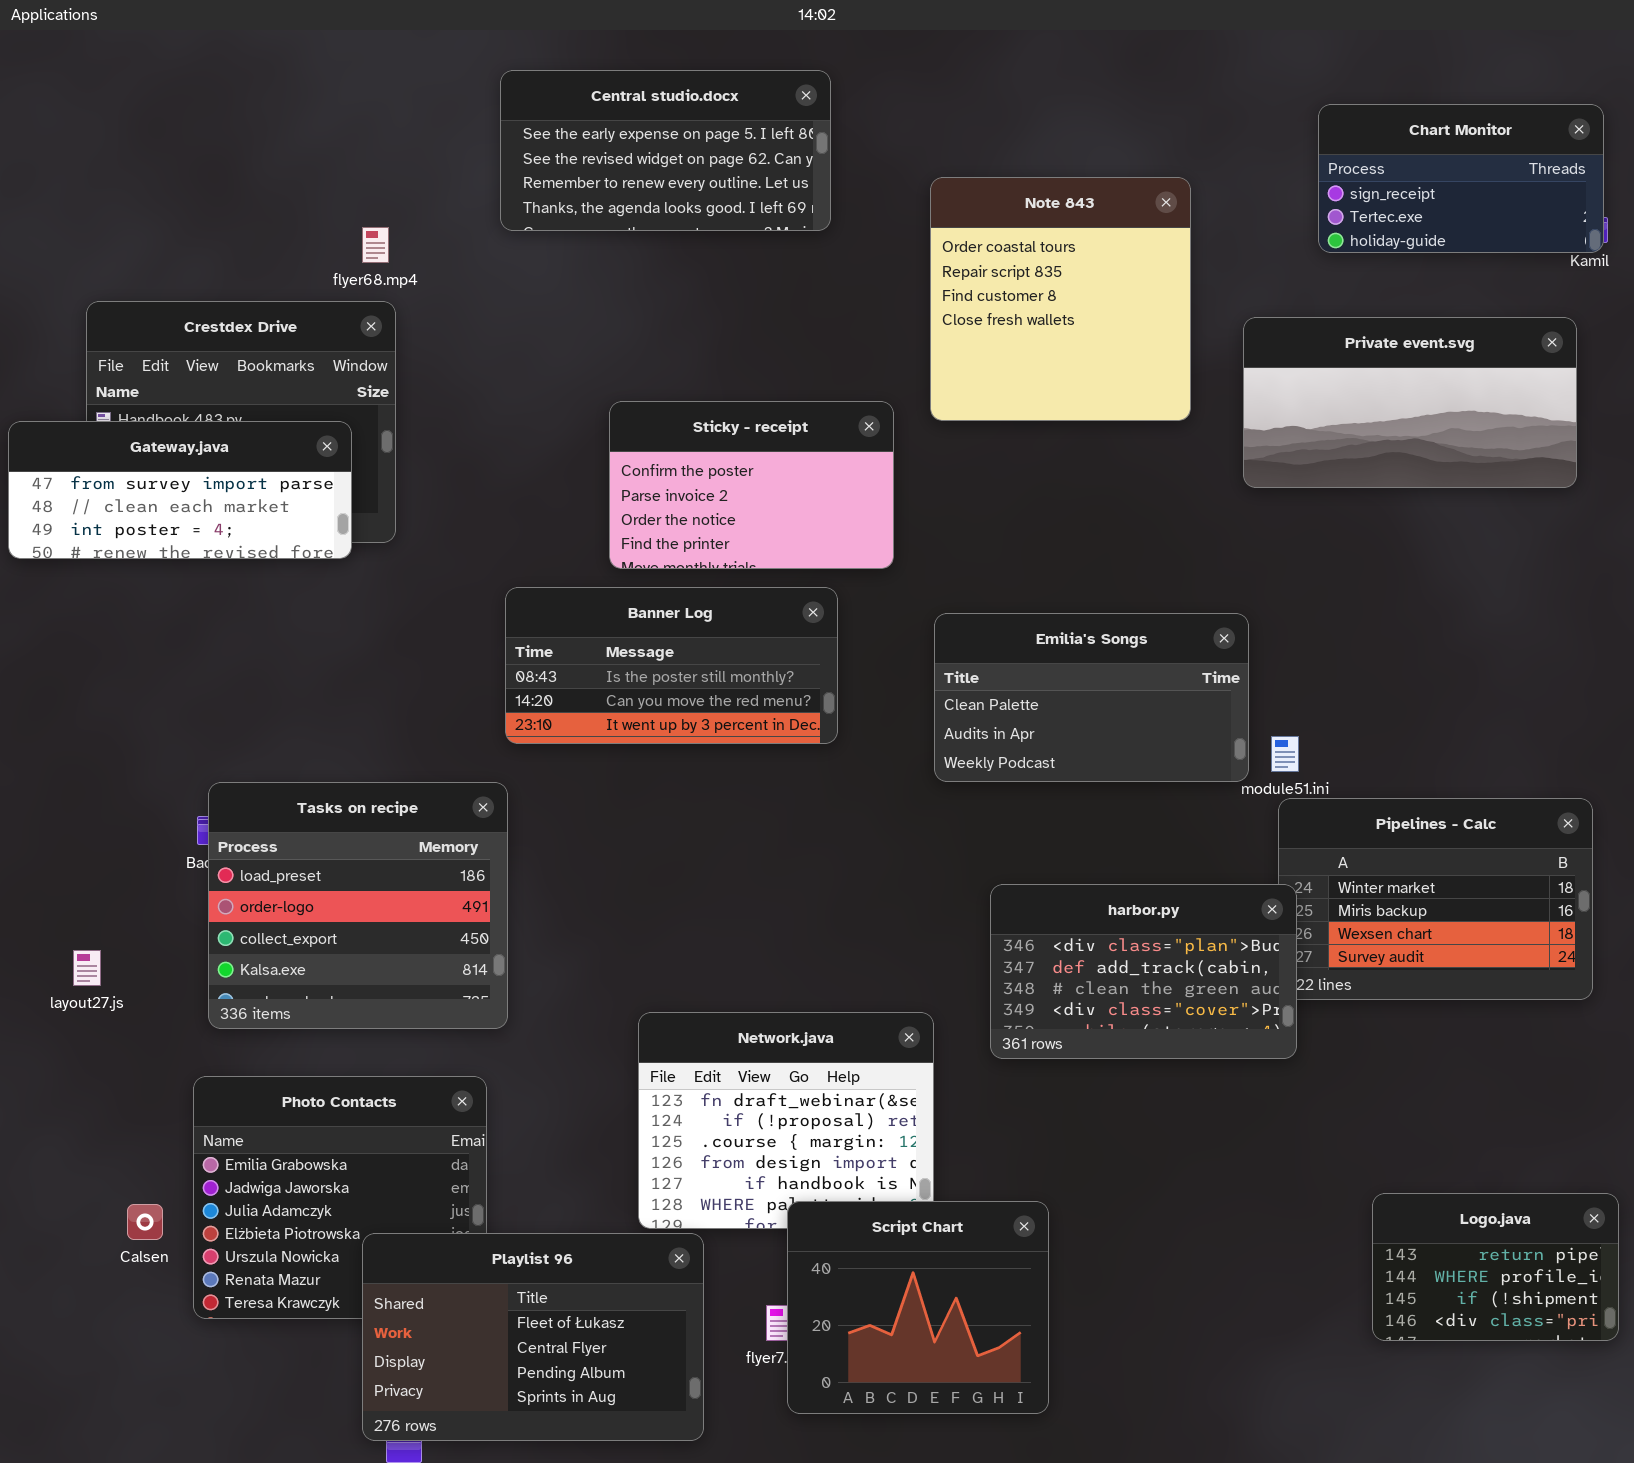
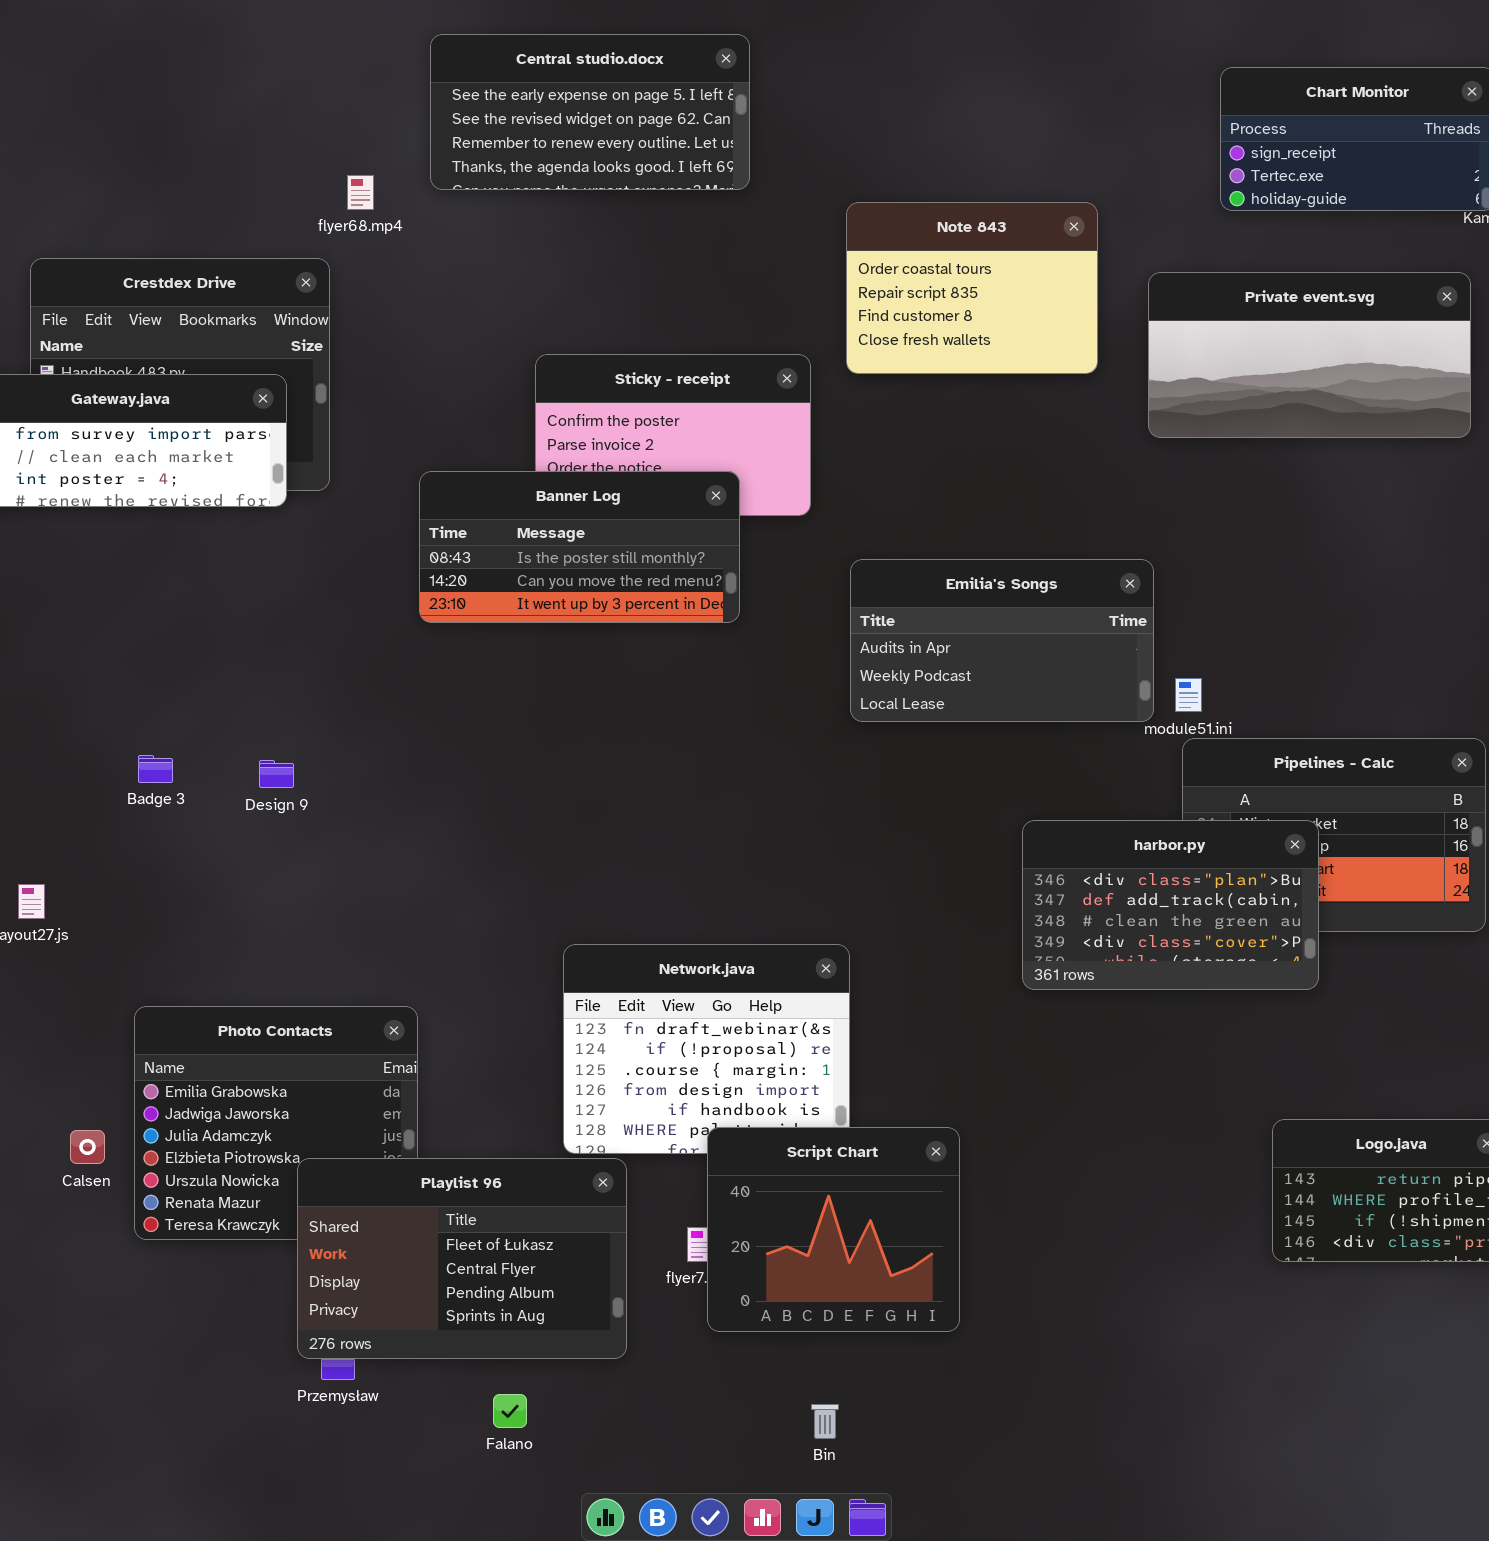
Note 843: [930,177,1191,421] -> [846,202,1098,374], resized
flyer68.mp4: [362,227,389,263] -> [347,175,374,210], moved
Banner Log: [505,587,838,744] -> [419,471,740,623], moved
Emilia's Songs: [934,613,1249,782] -> [850,559,1154,722], scrolled down 1 row
Tasks on recipe: [208,782,508,1029] -> none, closed
harbor.py: [990,884,1297,1059] -> [1022,820,1319,990], moved

